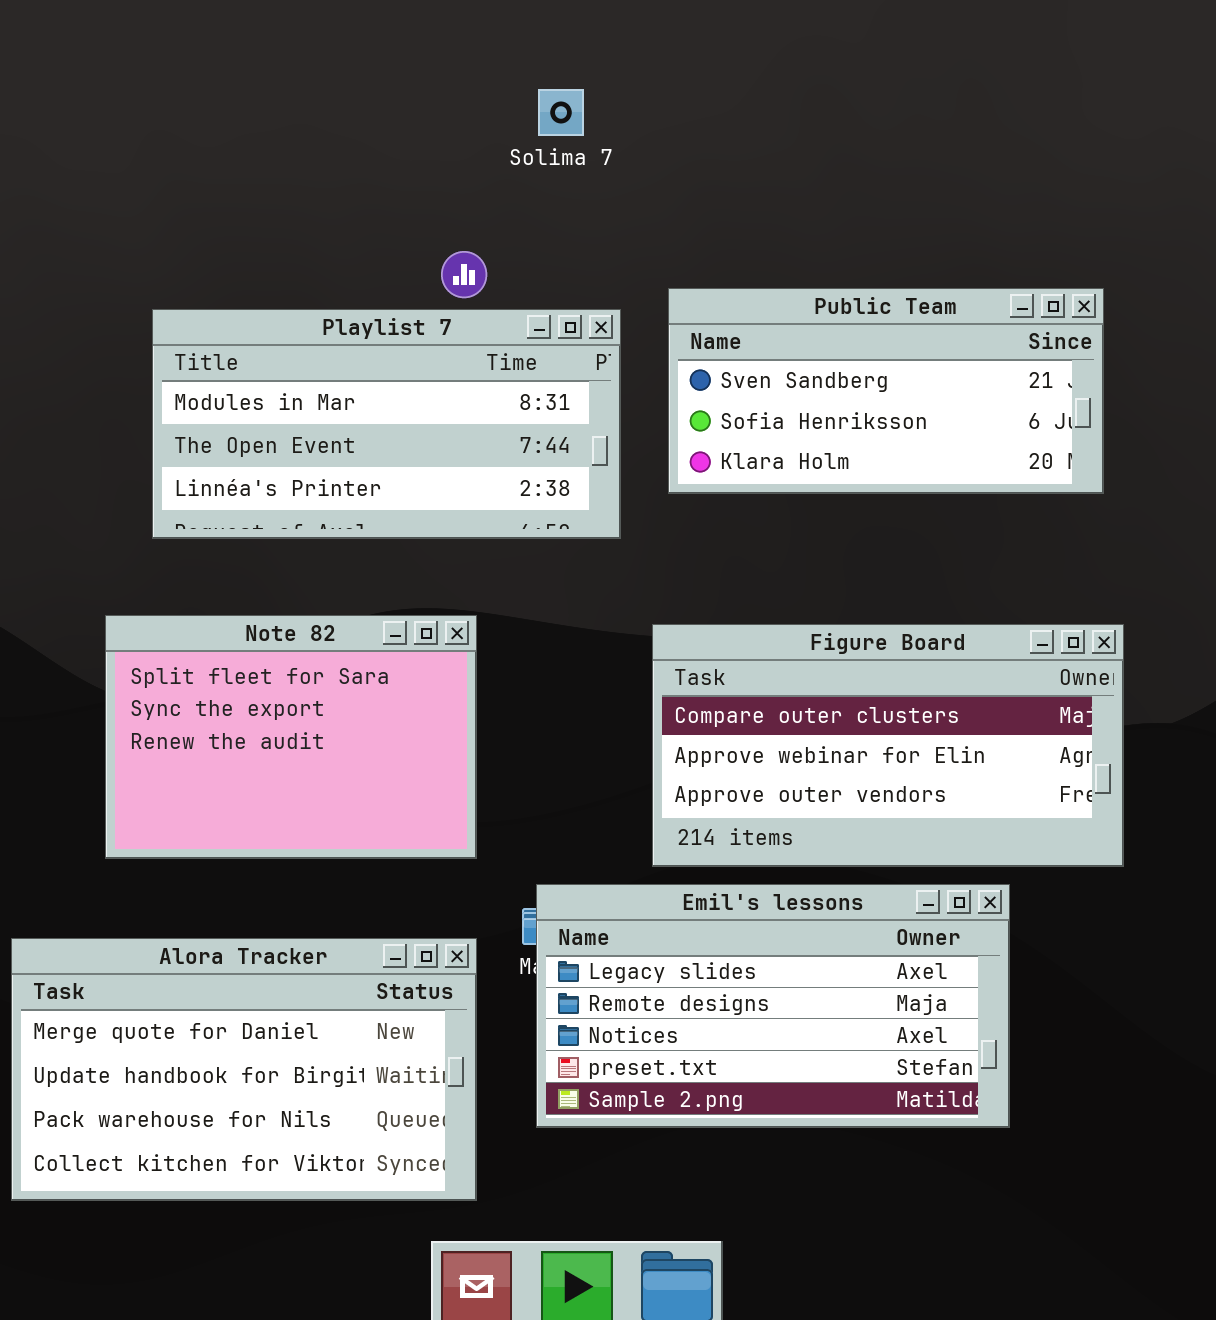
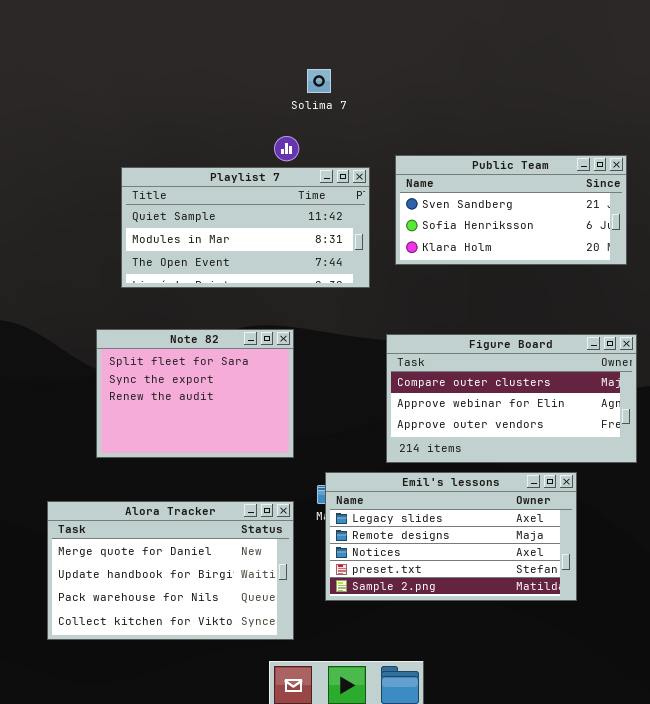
Solima 7: [538,89,584,136] -> [307,69,331,93], moved
Playlist 7: [152,309,621,539] -> [121,167,370,288], scrolled up 1 row

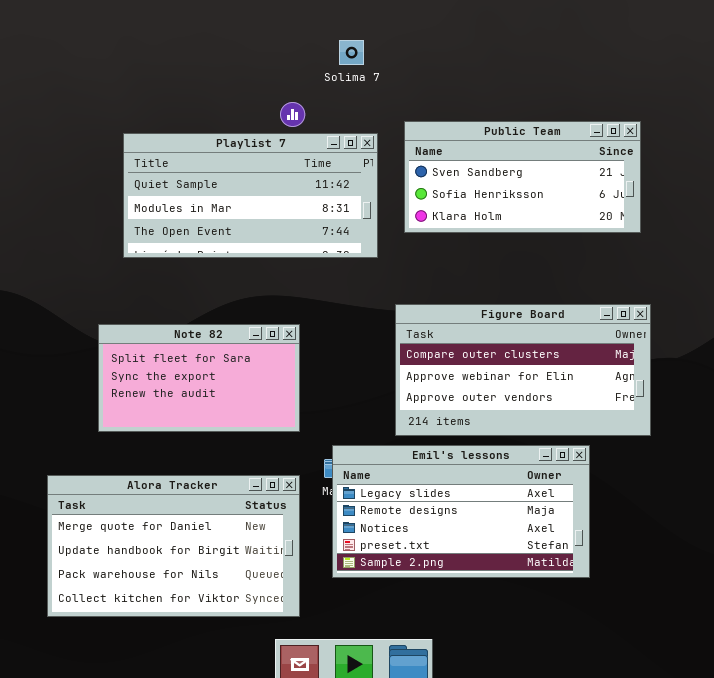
Solima 7: [307,69,331,93] -> [339,40,364,65], moved
Note 82: [96,329,294,458] -> [98,324,300,432], resized

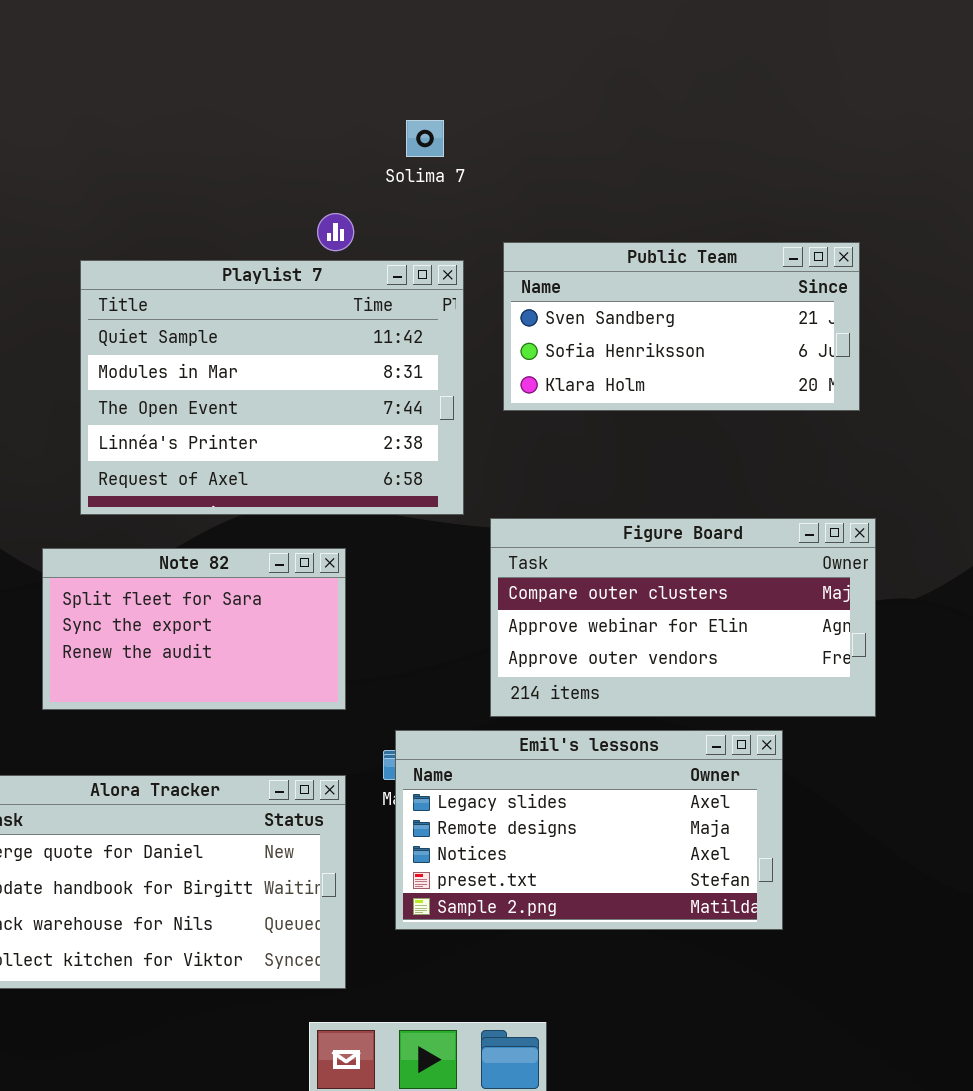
Playlist 7: [123,133,378,258] -> [80,260,464,515], resized

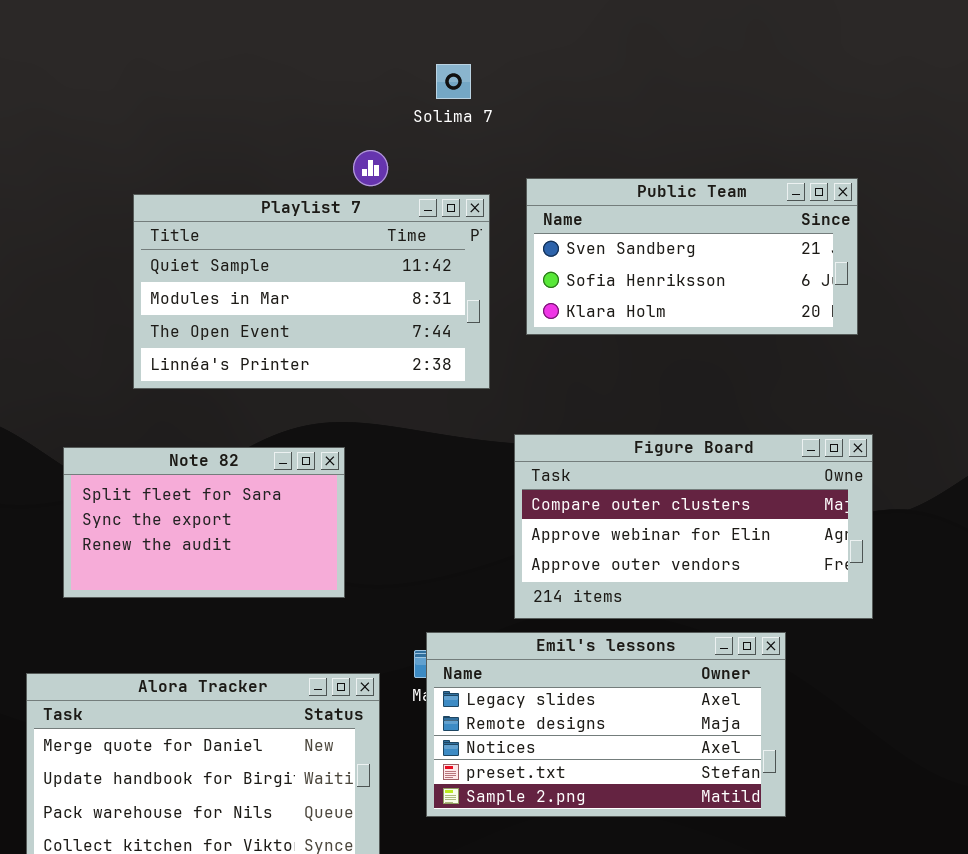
Playlist 7: [80,260,464,515] -> [133,194,490,389], resized
Note 82: [42,548,346,710] -> [63,447,345,598], moved

